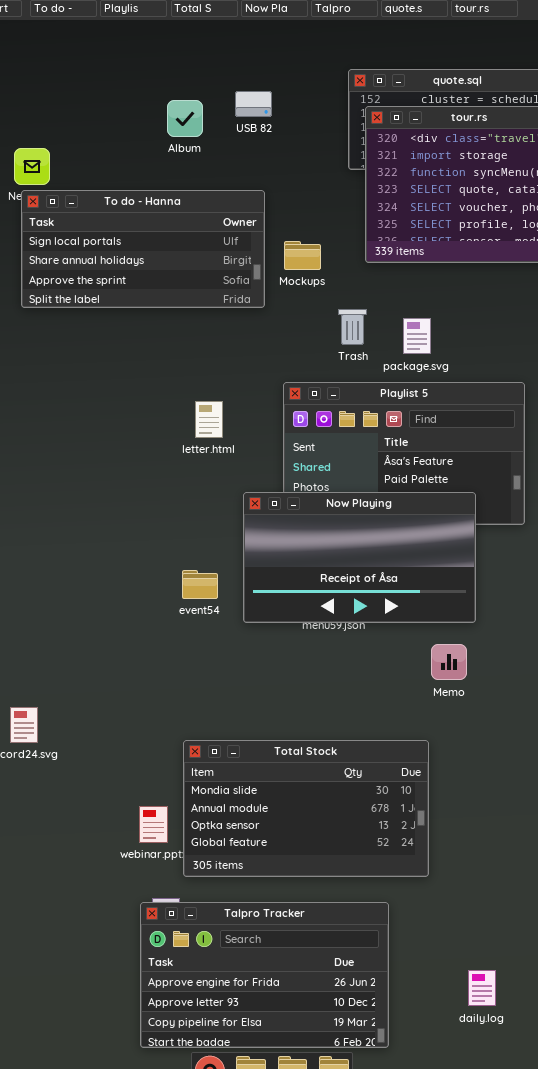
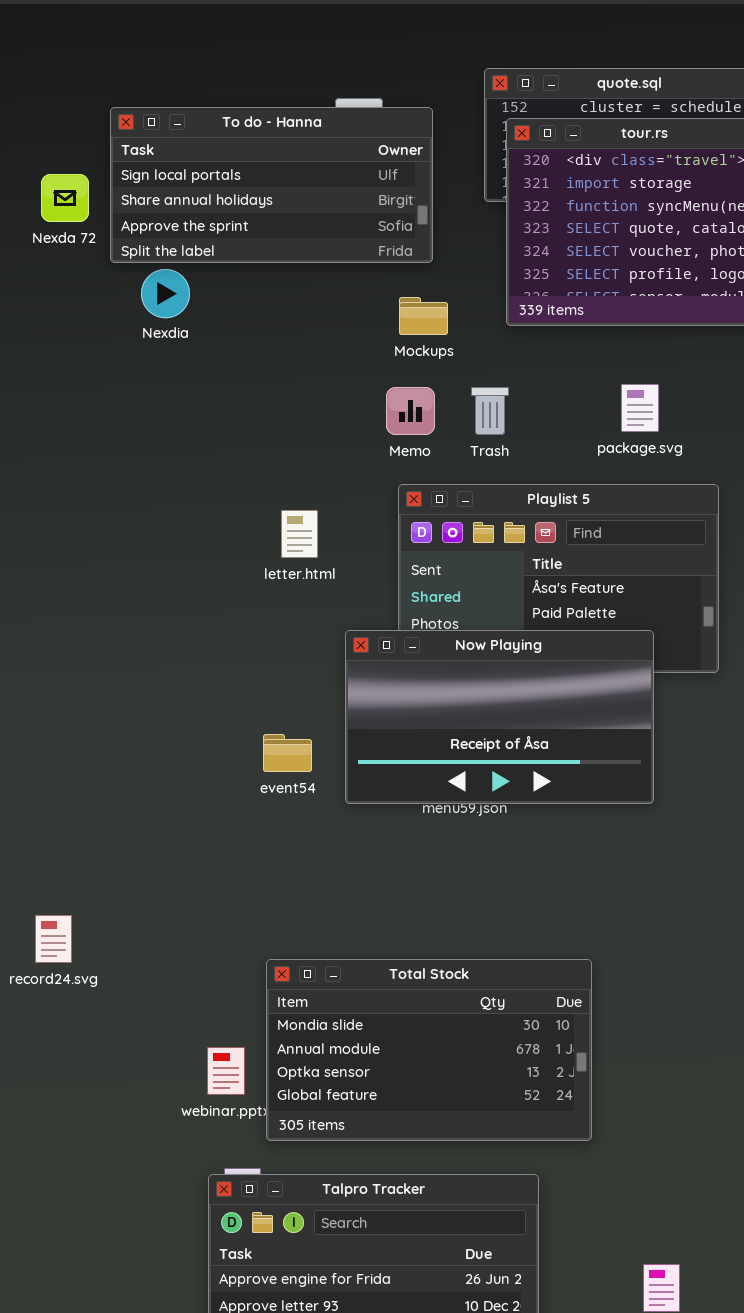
To do - Hanna: [21,190,265,308] -> [110,107,433,263], moved
package.svg: [403,318,431,354] -> [621,384,659,432], moved
Memo: [431,644,467,680] -> [386,387,435,435], moved

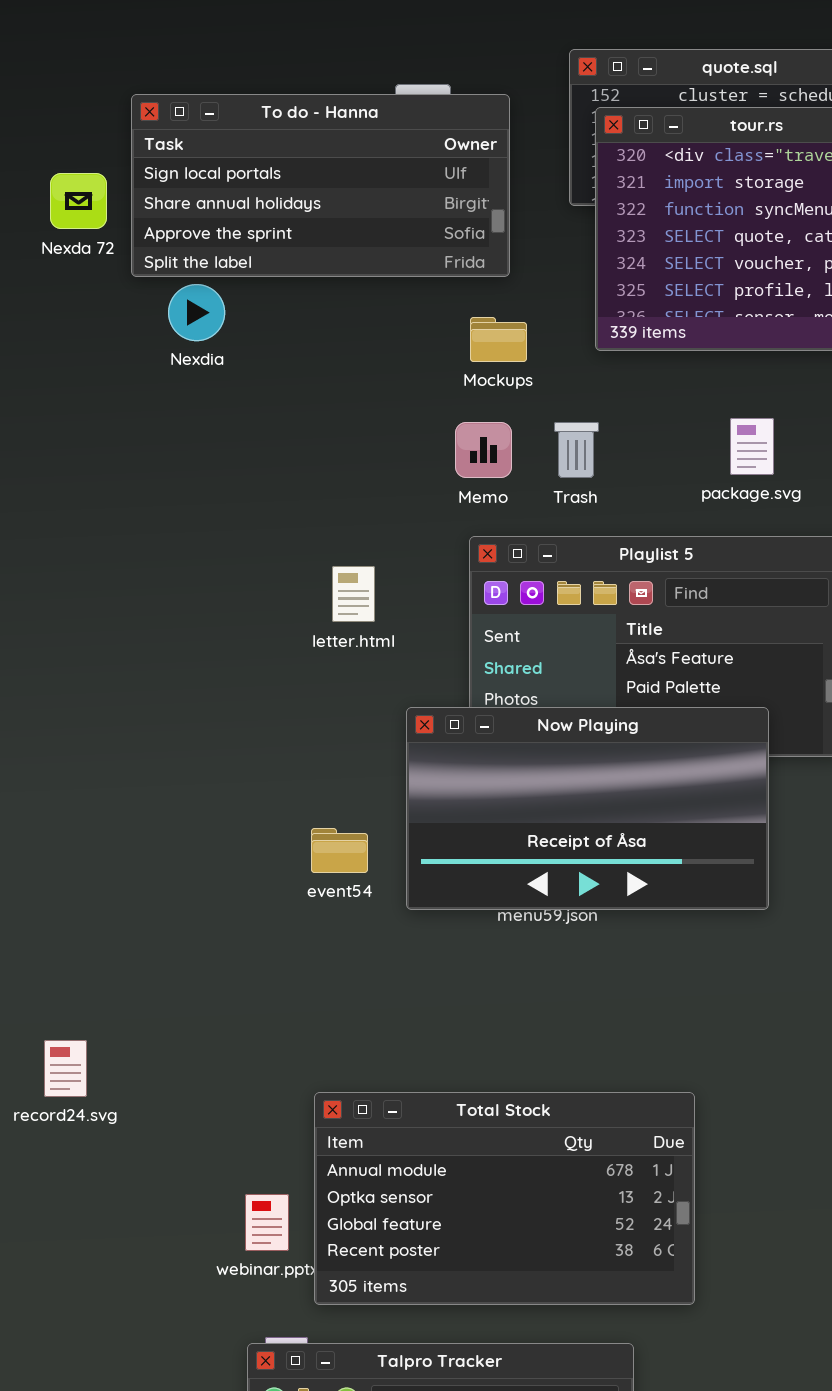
Total Stock: [266,959,592,1141] -> [314,1092,695,1305], scrolled down 1 row

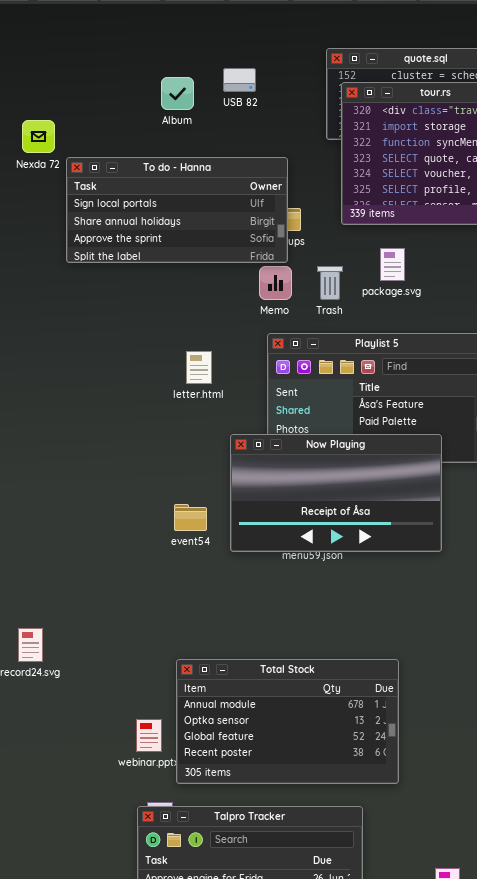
To do - Hanna: [131,94,510,277] -> [66,157,288,263], moved
package.svg: [730,418,774,475] -> [380,248,405,281], moved

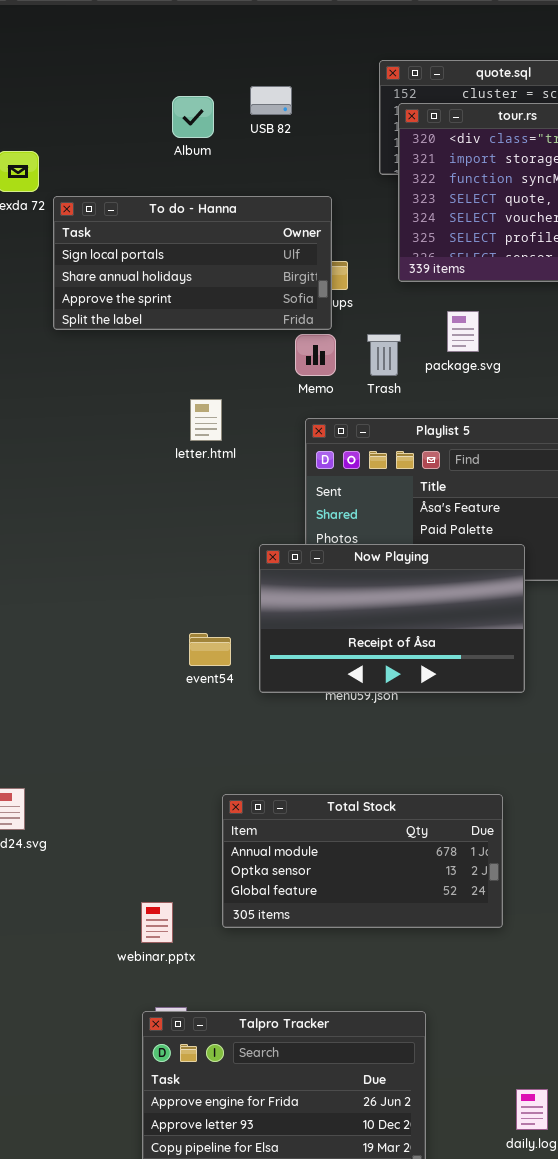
letter.html: [186,351,212,384] -> [190,399,222,441], moved
Total Stock: [176,659,399,784] -> [222,794,503,928], moved, resized

